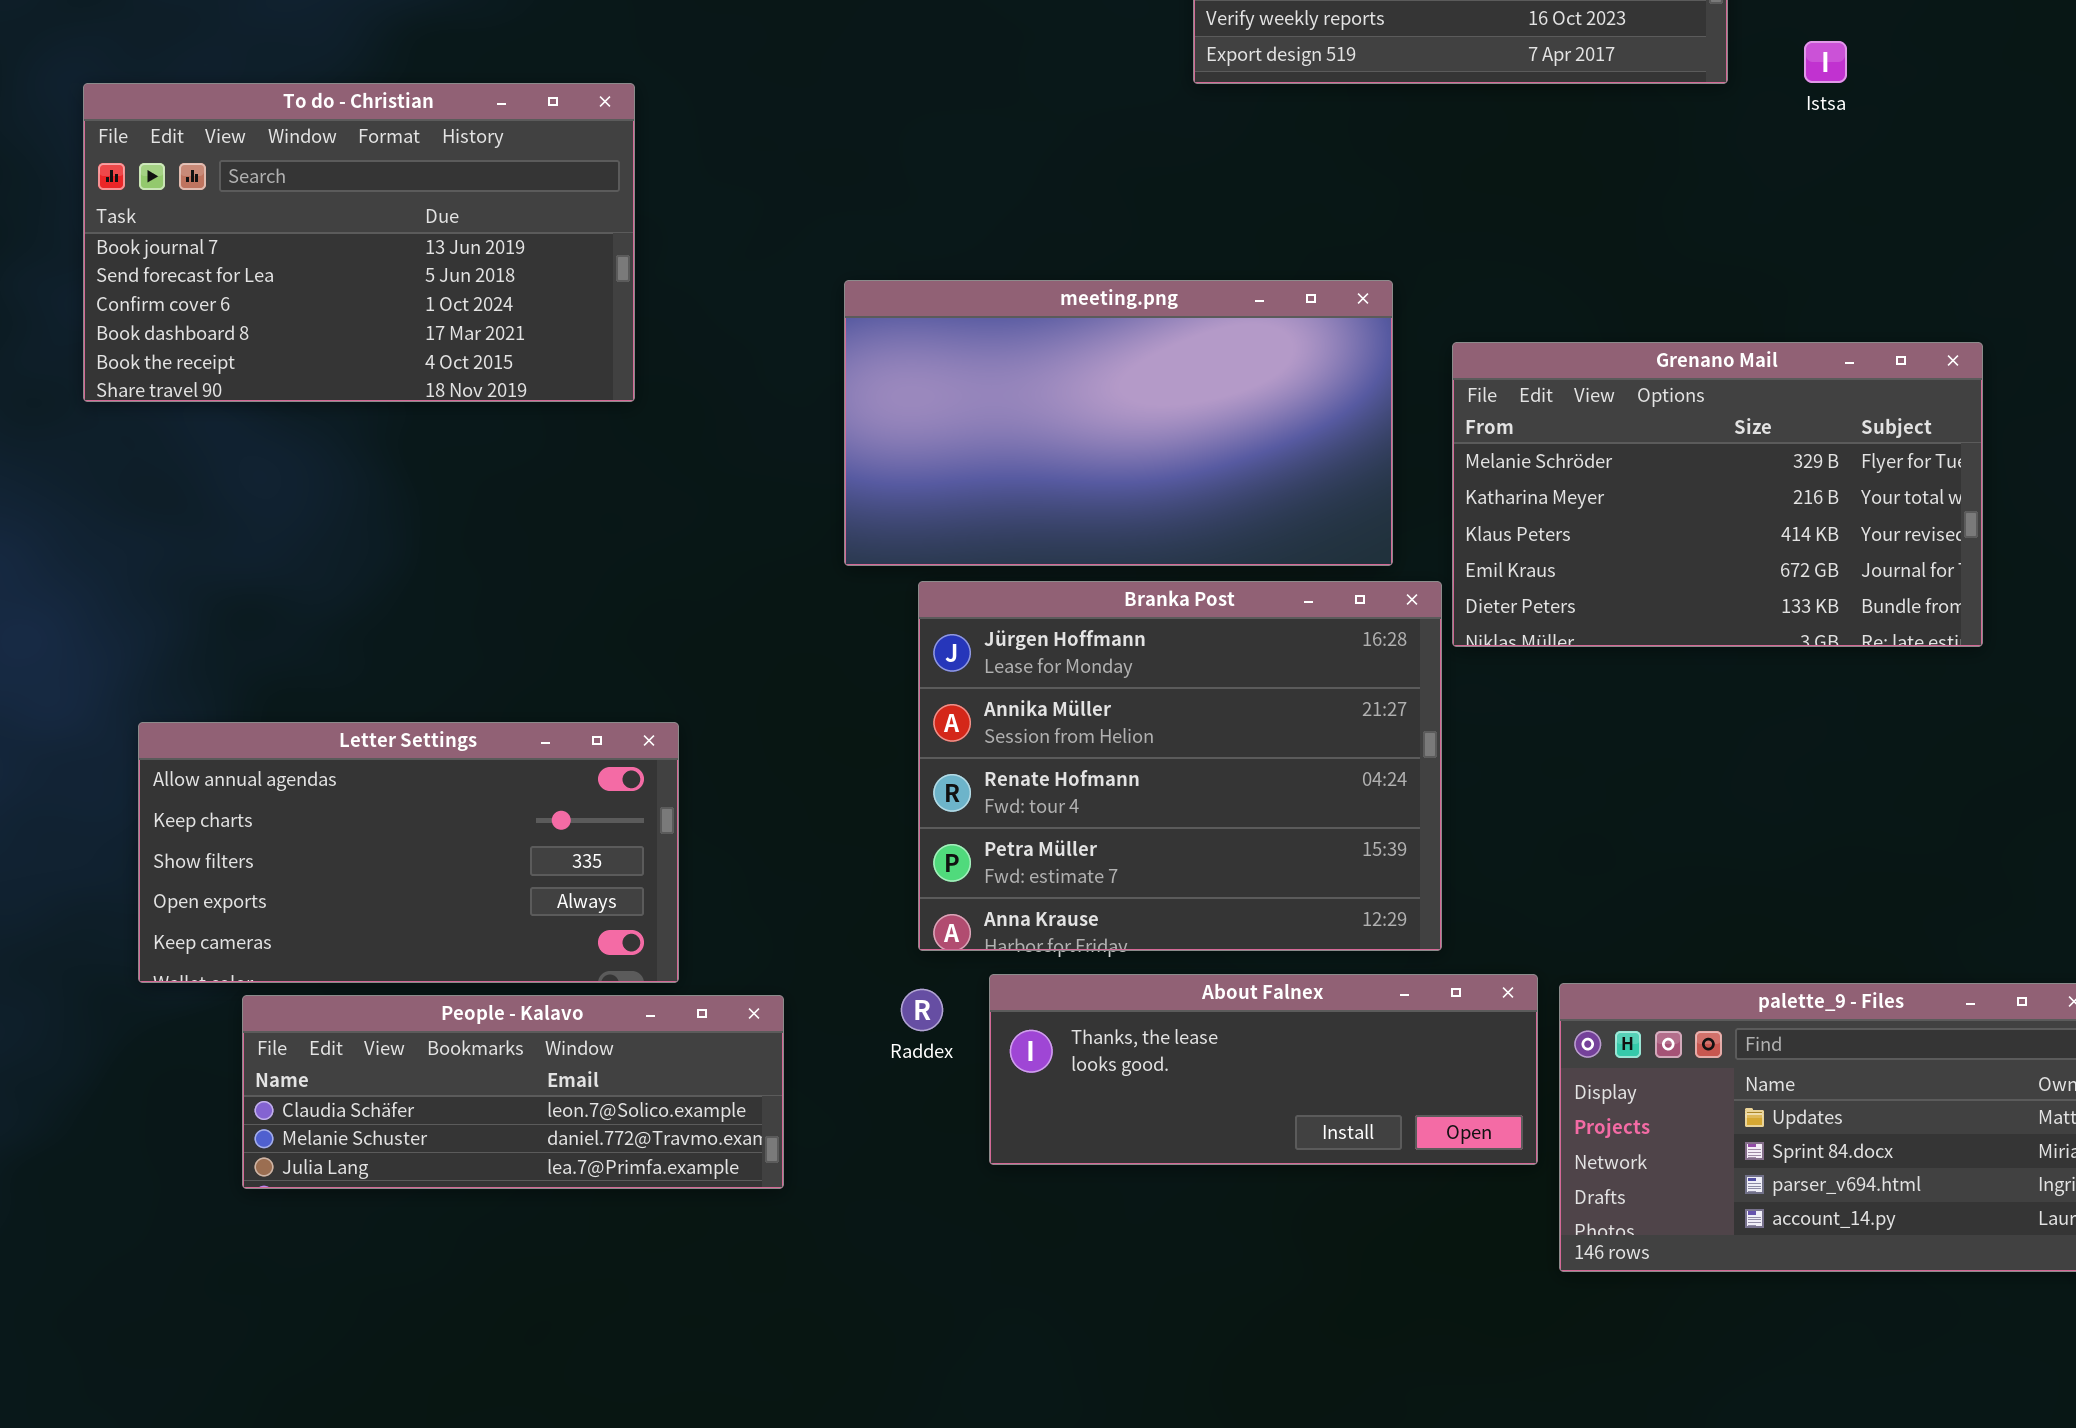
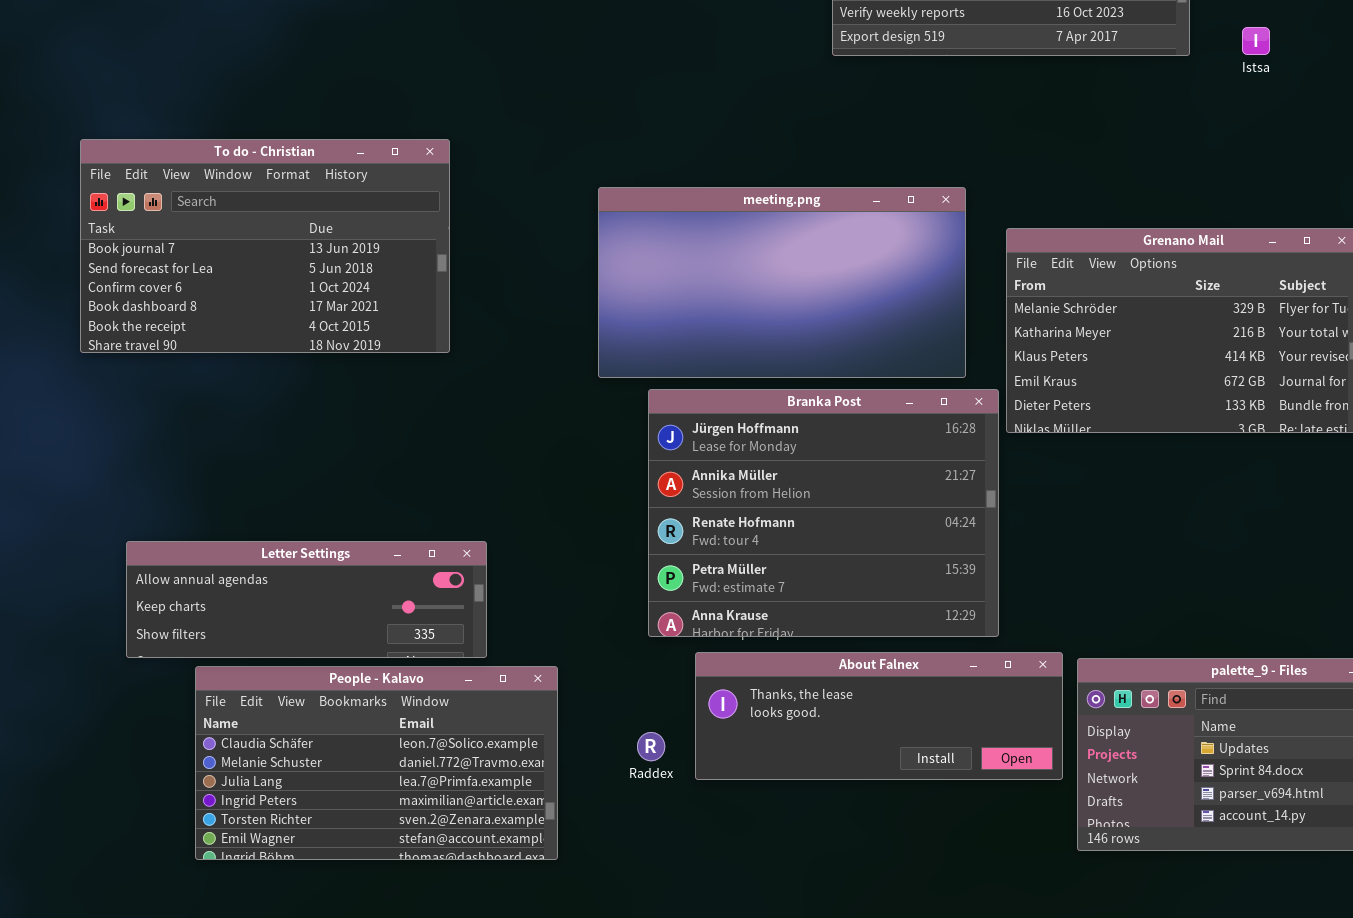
To do - Christian: [83,83,635,402] -> [80,139,450,353], moved
Letter Settings: [138,722,679,983] -> [126,541,487,658], resized
Raddex: [901,989,943,1031] -> [637,732,665,761], moved
People - Kalavo: [242,995,784,1189] -> [195,666,558,860], resized

